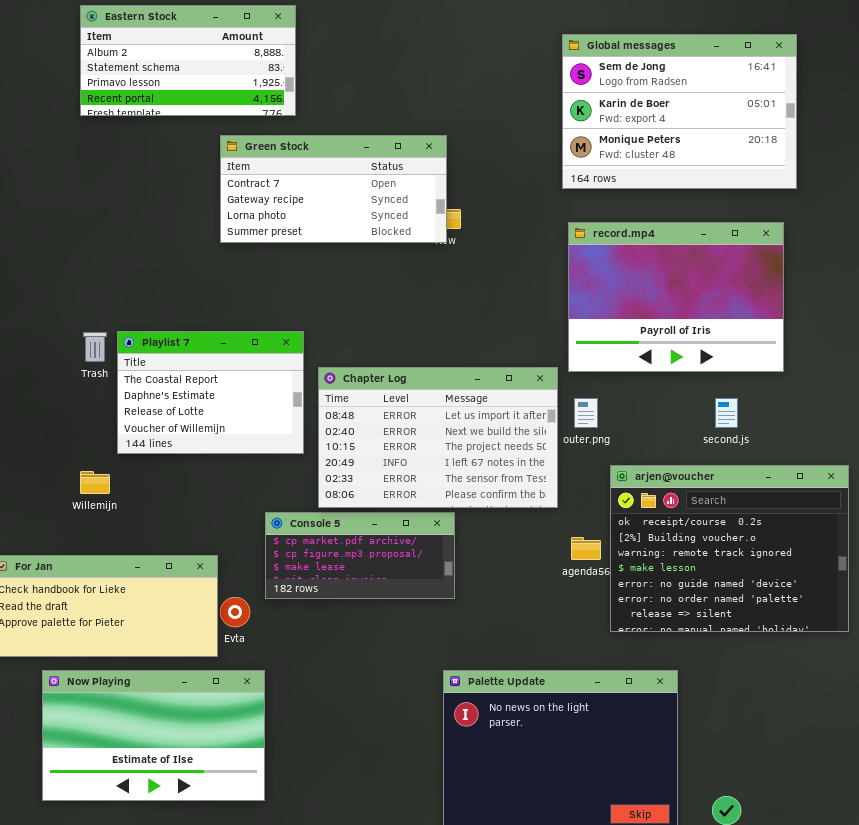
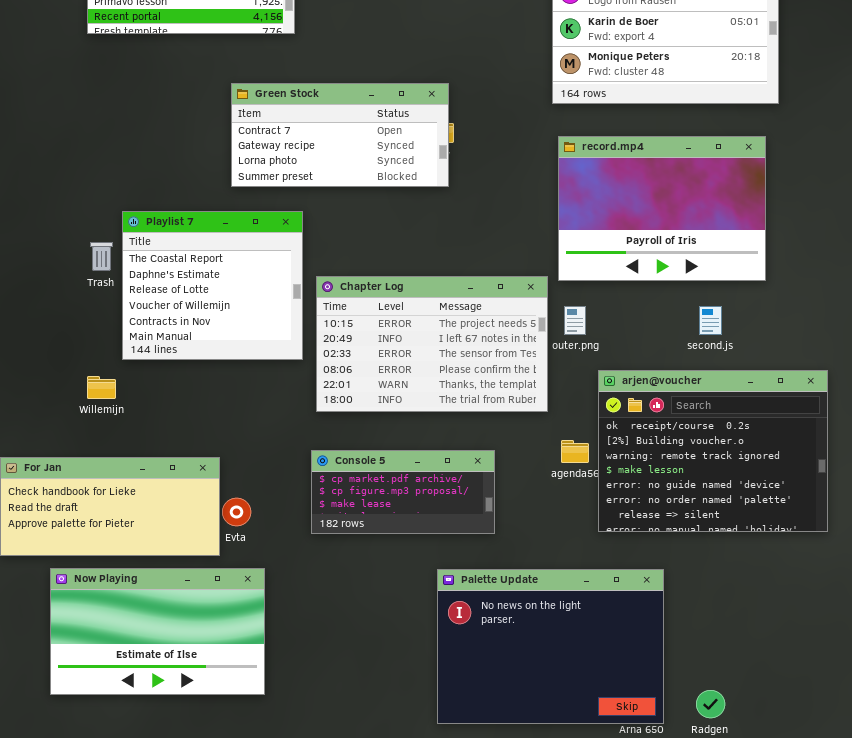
Green Stock: [220,135,447,243] -> [231,83,449,187], moved
Playlist 7: [117,331,304,454] -> [122,211,303,360], resized
Chapter Log: [318,367,558,508] -> [316,276,548,412], scrolled down 2 rows
Console 5: [265,512,455,599] -> [311,450,495,534], moved

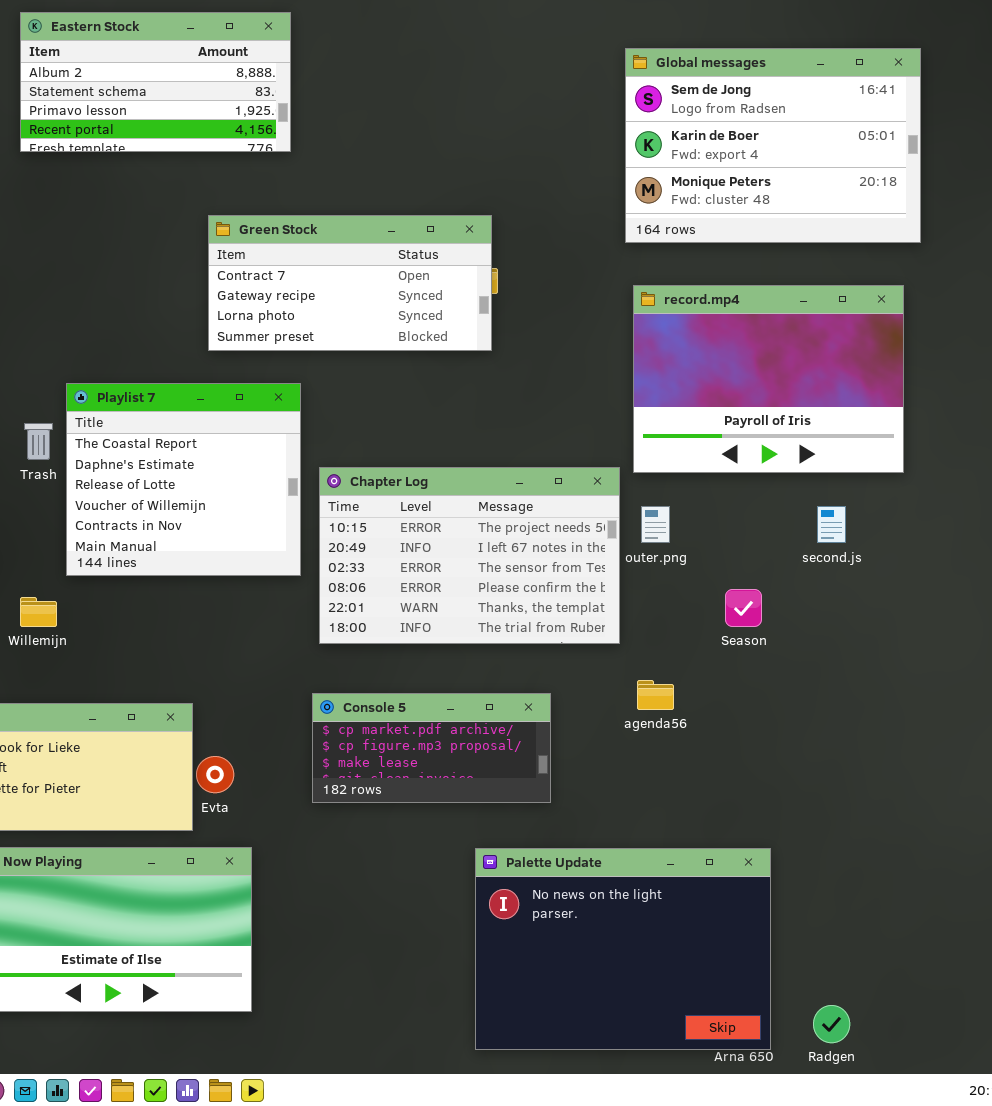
arjen@voucher: [598,370,828,532] -> none, closed

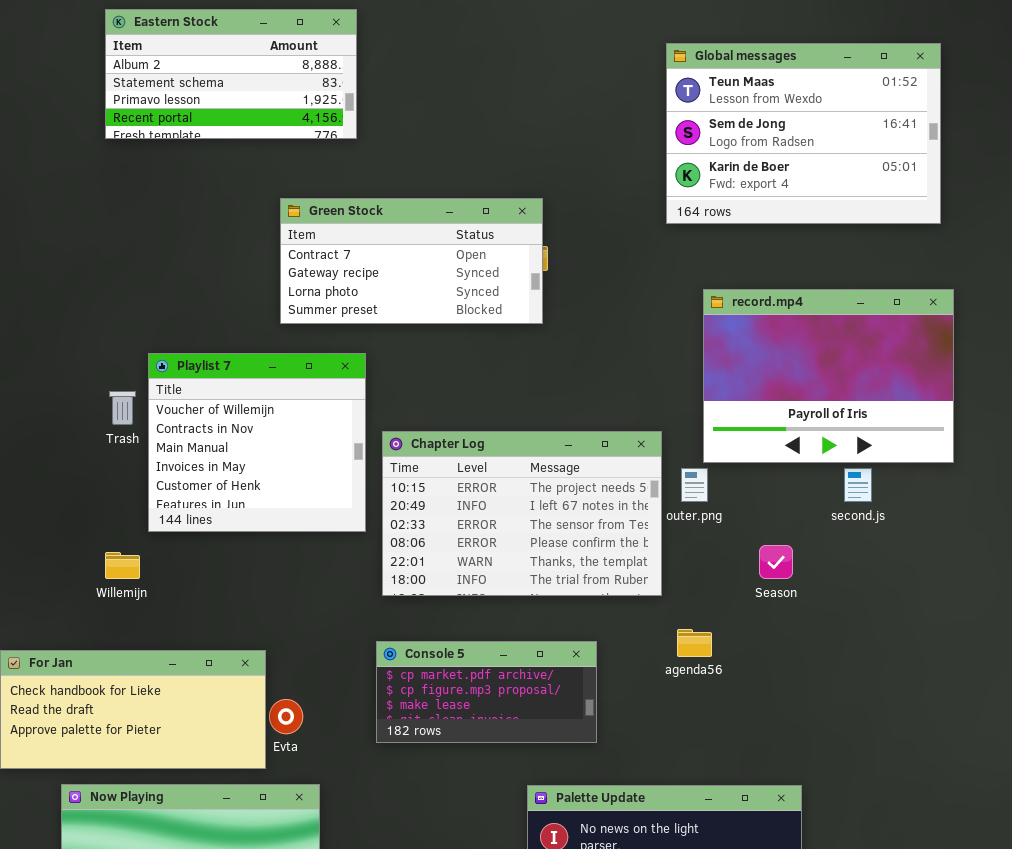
Global messages: [625,48,921,243] -> [666,43,941,224], scrolled up 1 row
record.mp4: [633,285,904,473] -> [703,289,954,463], moved
Playlist 7: [66,383,301,576] -> [148,353,366,532], scrolled down 3 rows

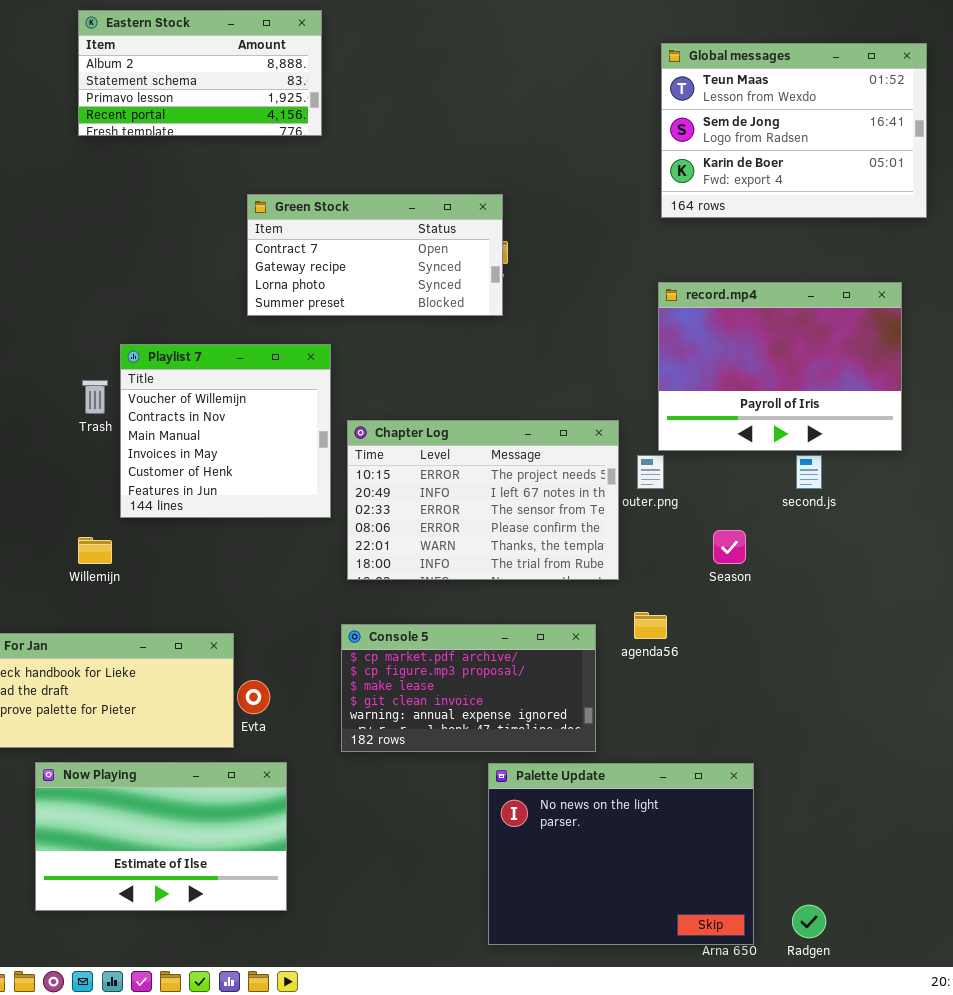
Global messages: [666,43,941,224] -> [661,43,927,218], moved
Console 5: [376,641,597,743] -> [341,624,596,752], resized

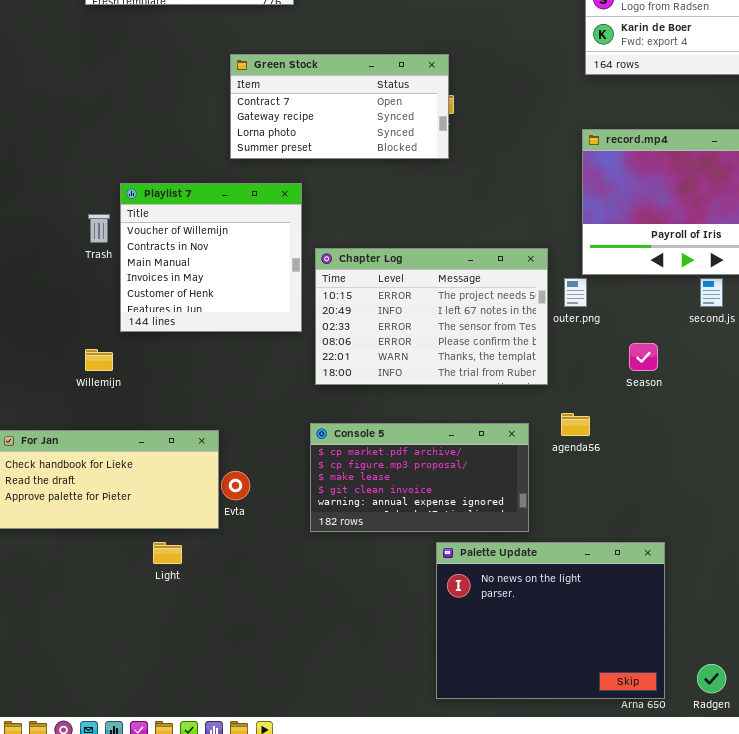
Now Playing: [35,762,287,911] -> none, closed

